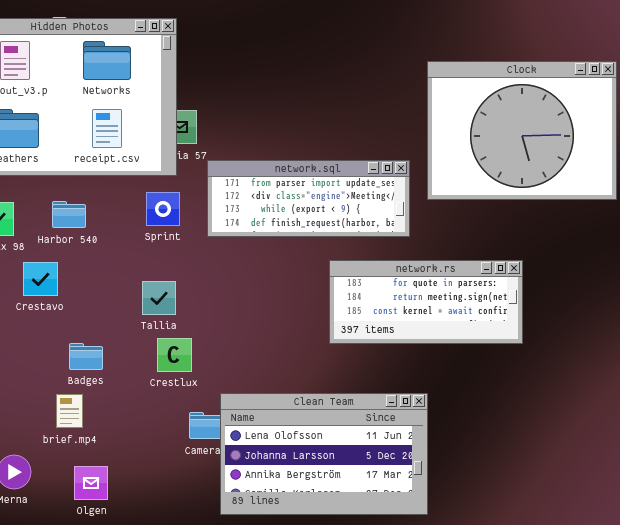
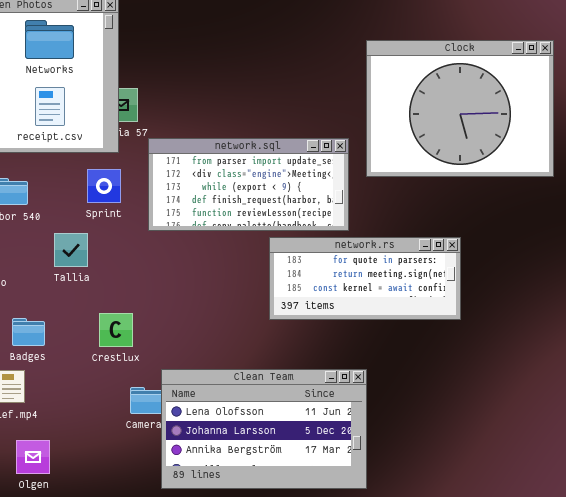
network.sql: [207,160,410,237] -> [148,138,349,231], resized
Tallia: [142,281,176,315] -> [54,233,88,267], moved

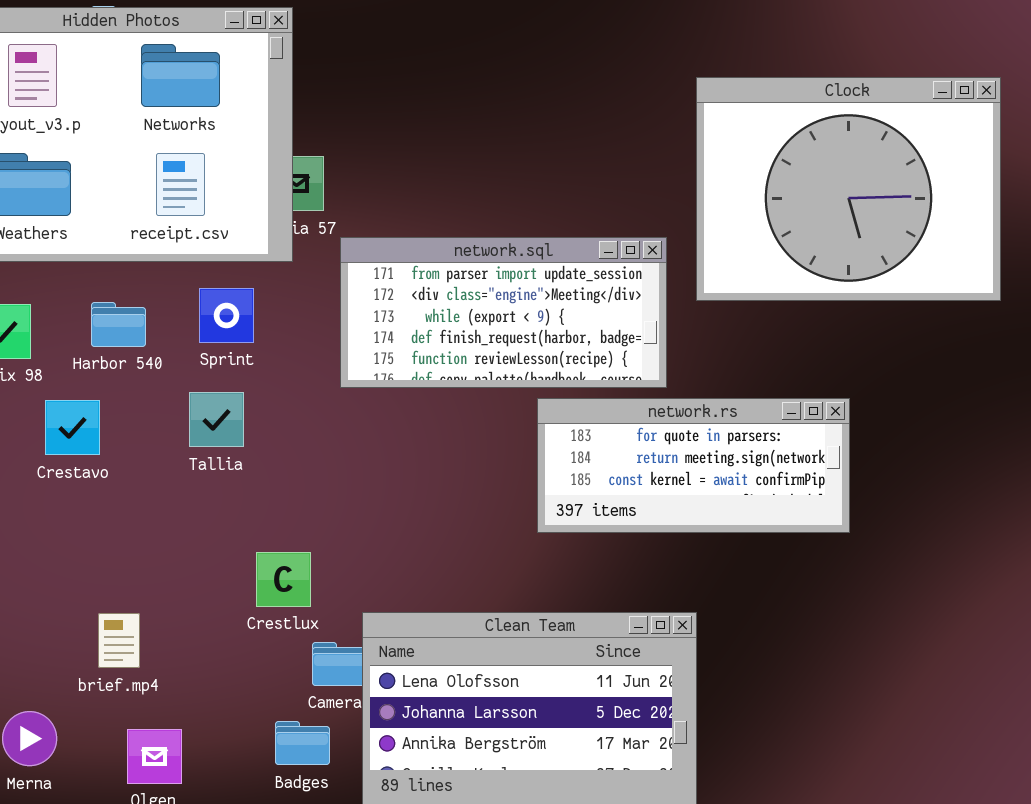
Sprint: [87,169,121,203] -> [199,288,254,343], moved
Crestlux: [99,313,133,347] -> [256,552,311,607], moved
Badges: [12,318,45,346] -> [275,721,330,765], moved

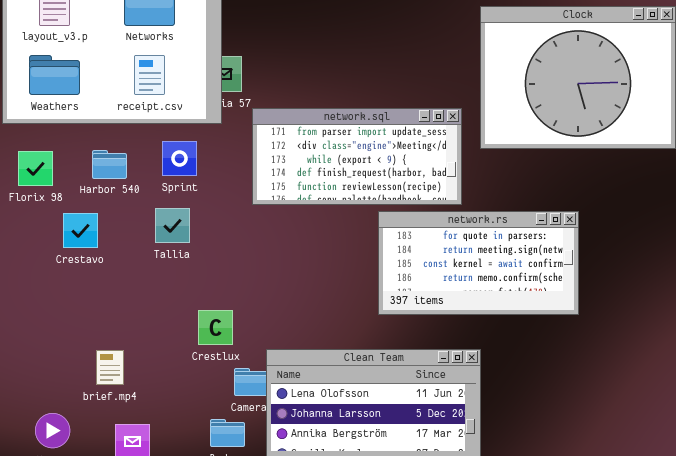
network.rs: [537,398,850,533] -> [378,211,579,315], resized

